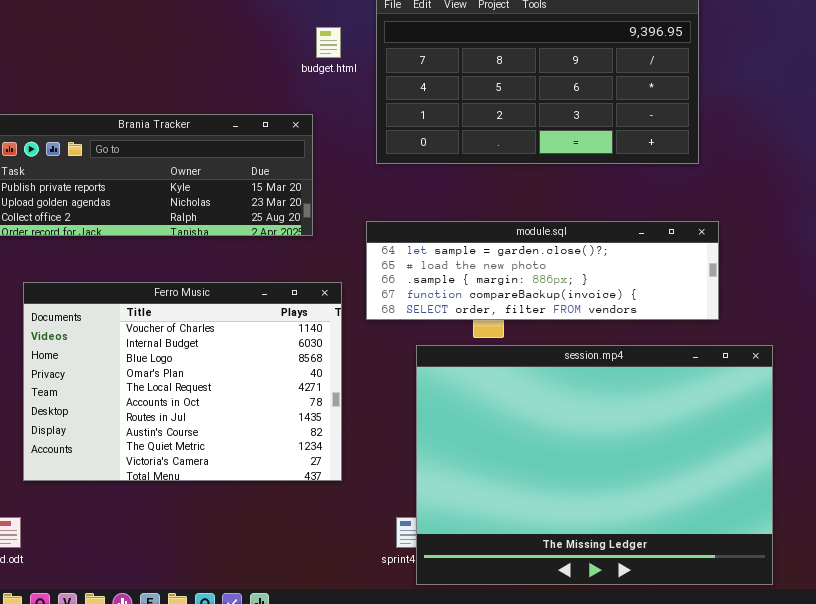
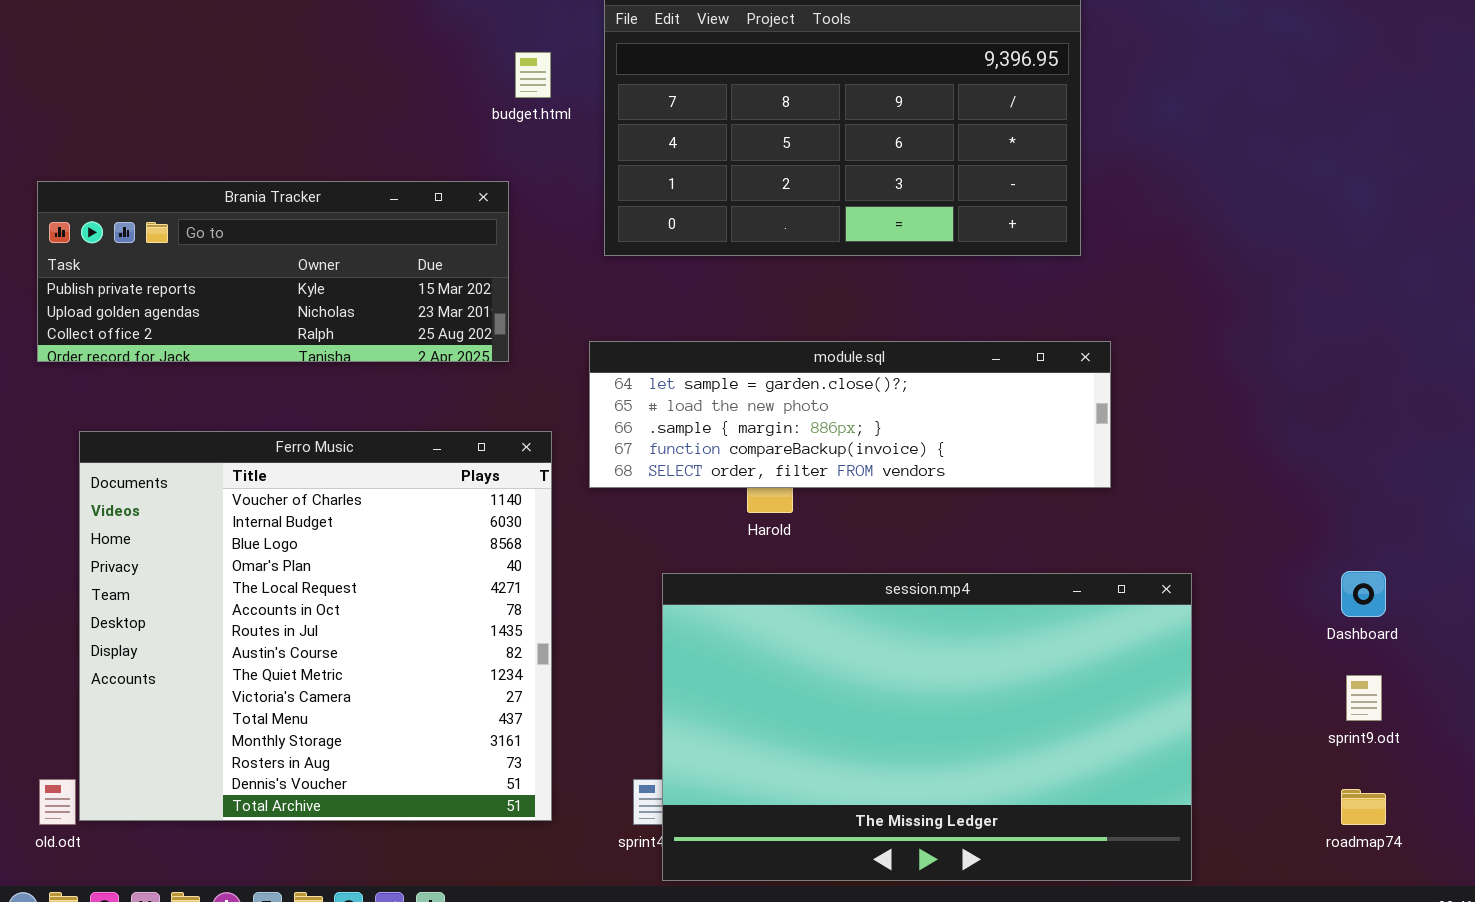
Ferro Music: [23,282,342,481] -> [79,431,552,821], resized
session.mp4: [416,345,773,585] -> [662,573,1192,881], resized

